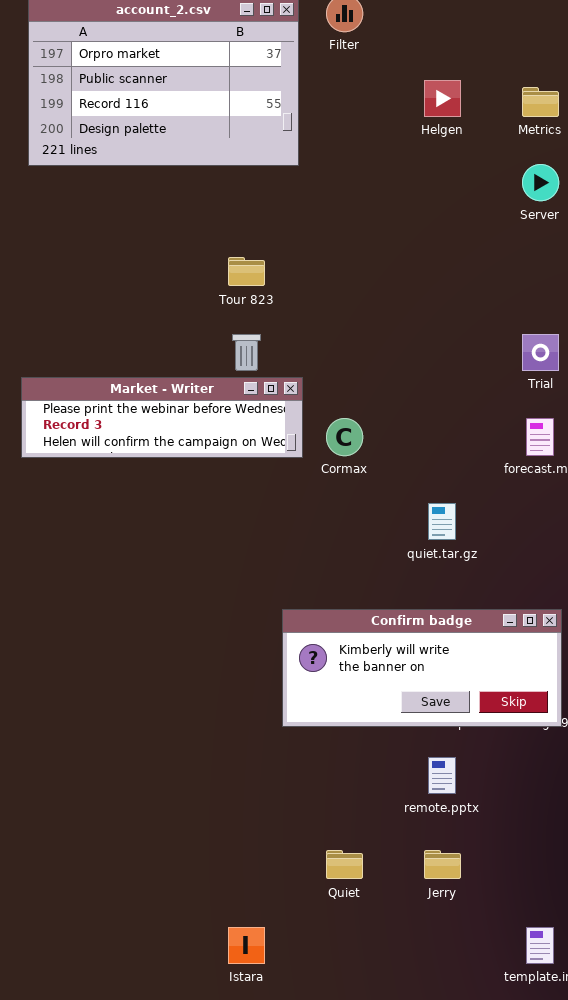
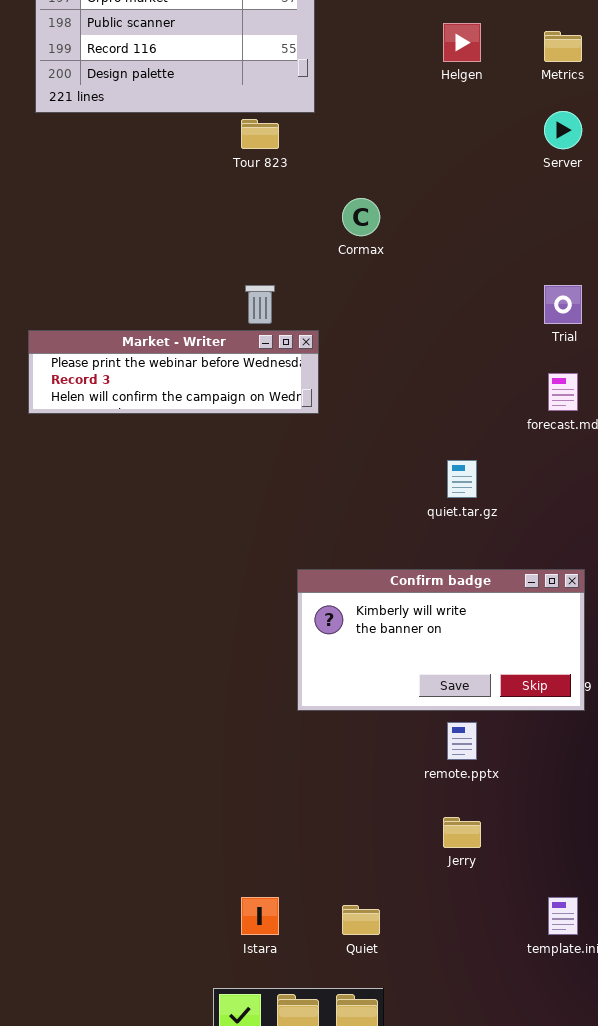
Tour 823: [228,257,265,286] -> [241,119,279,149], moved
Cormax: [326,418,363,456] -> [342,198,380,236], moved
Confirm badge: [282,609,562,727] -> [297,569,585,711], resized
Quiet: [326,850,363,879] -> [342,905,380,935], moved

